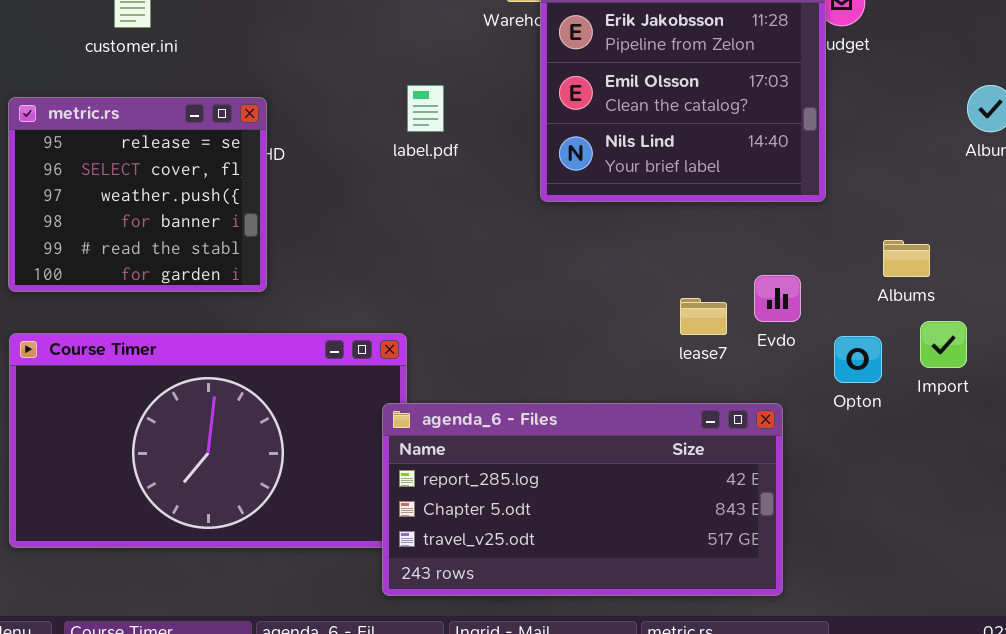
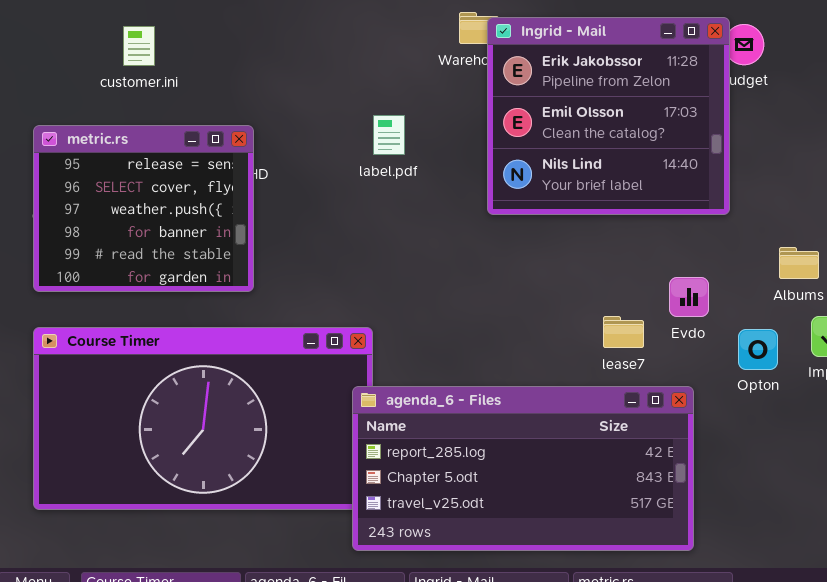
lease7: [680,298,727,335] -> [603,316,644,348], moved

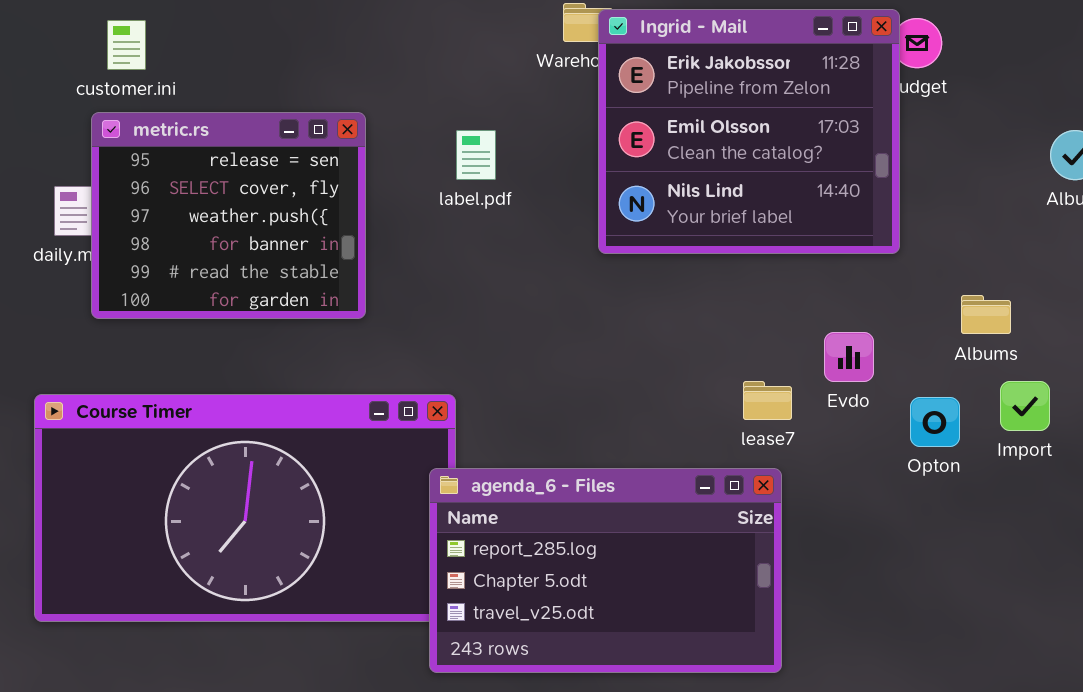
customer.ini: [123,26,155,66] -> [107,20,146,70], moved
metric.rs: [33,125,254,292] -> [91,112,366,319], moved
agenda_6 - Files: [352,386,694,551] -> [429,468,782,673], resized

